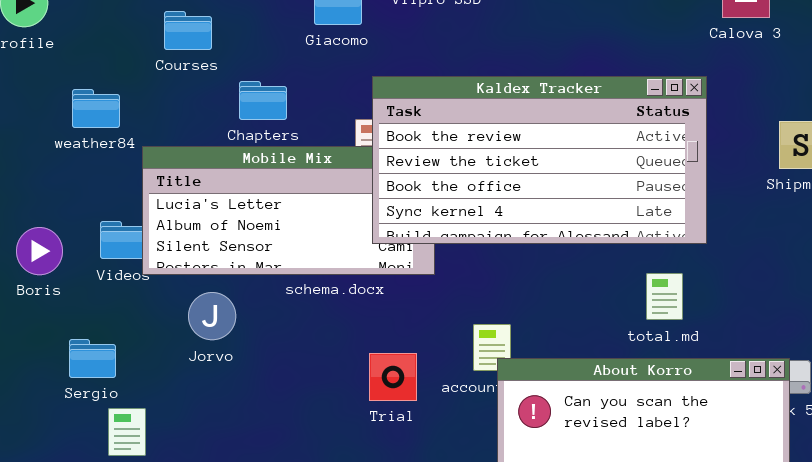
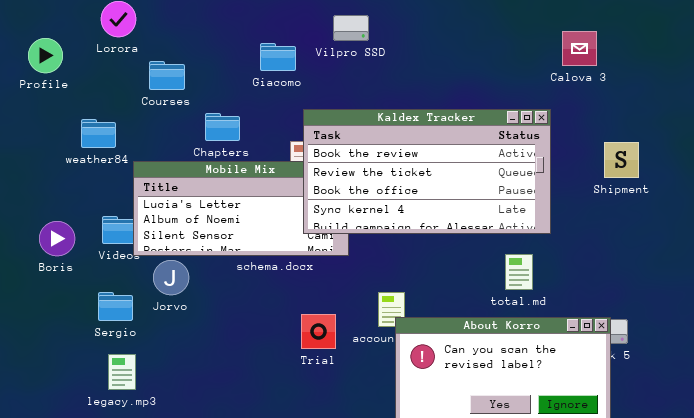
Jorvo: [188,292,236,340] -> [153,260,189,295], moved
Sergio: [69,339,116,378] -> [98,292,133,321], moved

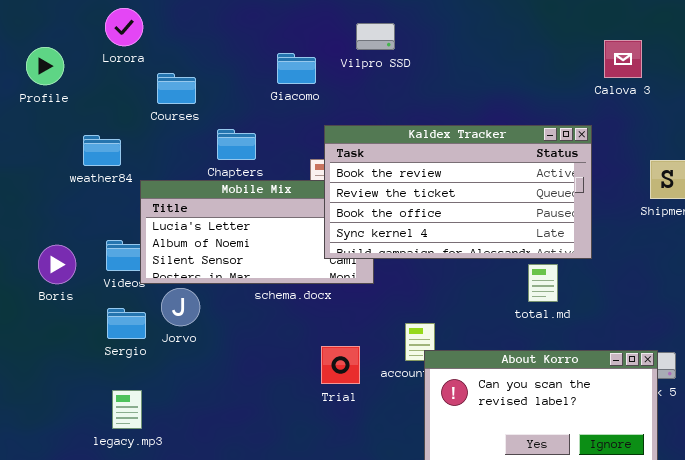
total.md: [505,254,533,290] -> [528,264,558,302], moved
Sergio: [98,292,133,321] -> [107,308,146,339], moved

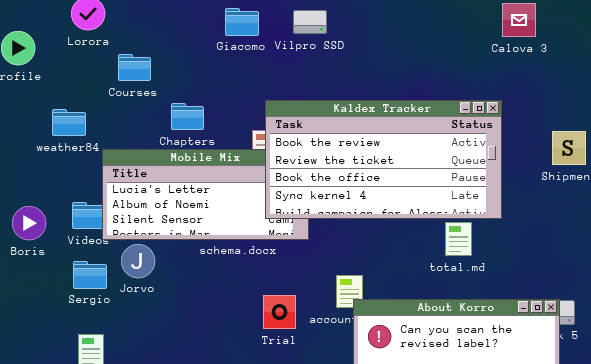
Calova 3: [604,40,642,78] -> [502,3,536,37], moved
Giacomo: [277,53,316,84] -> [225,8,259,36], moved

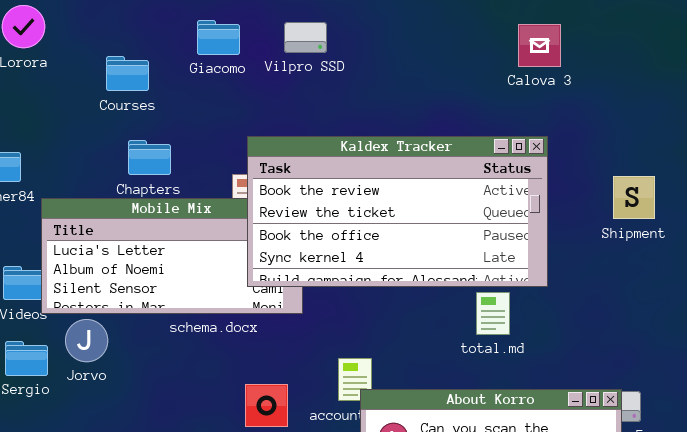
Calova 3: [502,3,536,37] -> [518,24,561,67], moved
Courses: [118,54,151,81] -> [106,56,149,91], moved

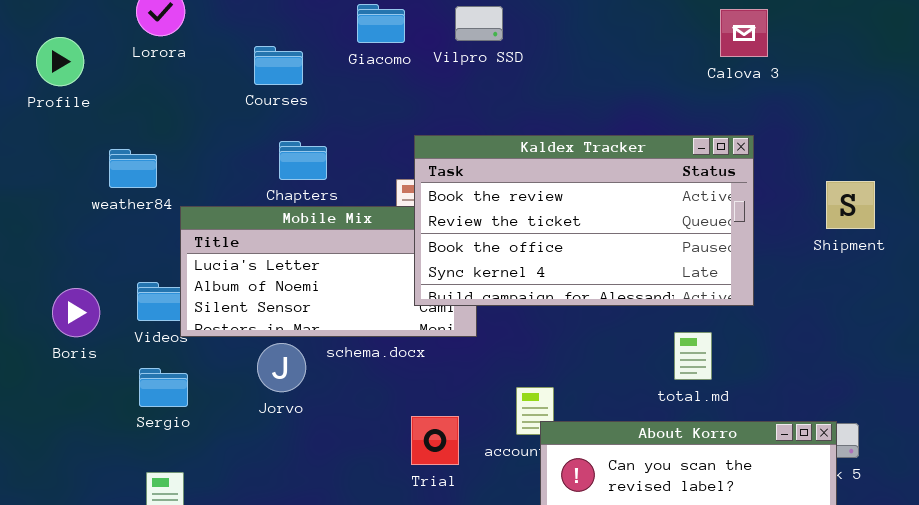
total.md: [476,292,510,335] -> [674,332,712,380], moved
Jorvo: [65,319,108,362] -> [257,343,306,392], moved

